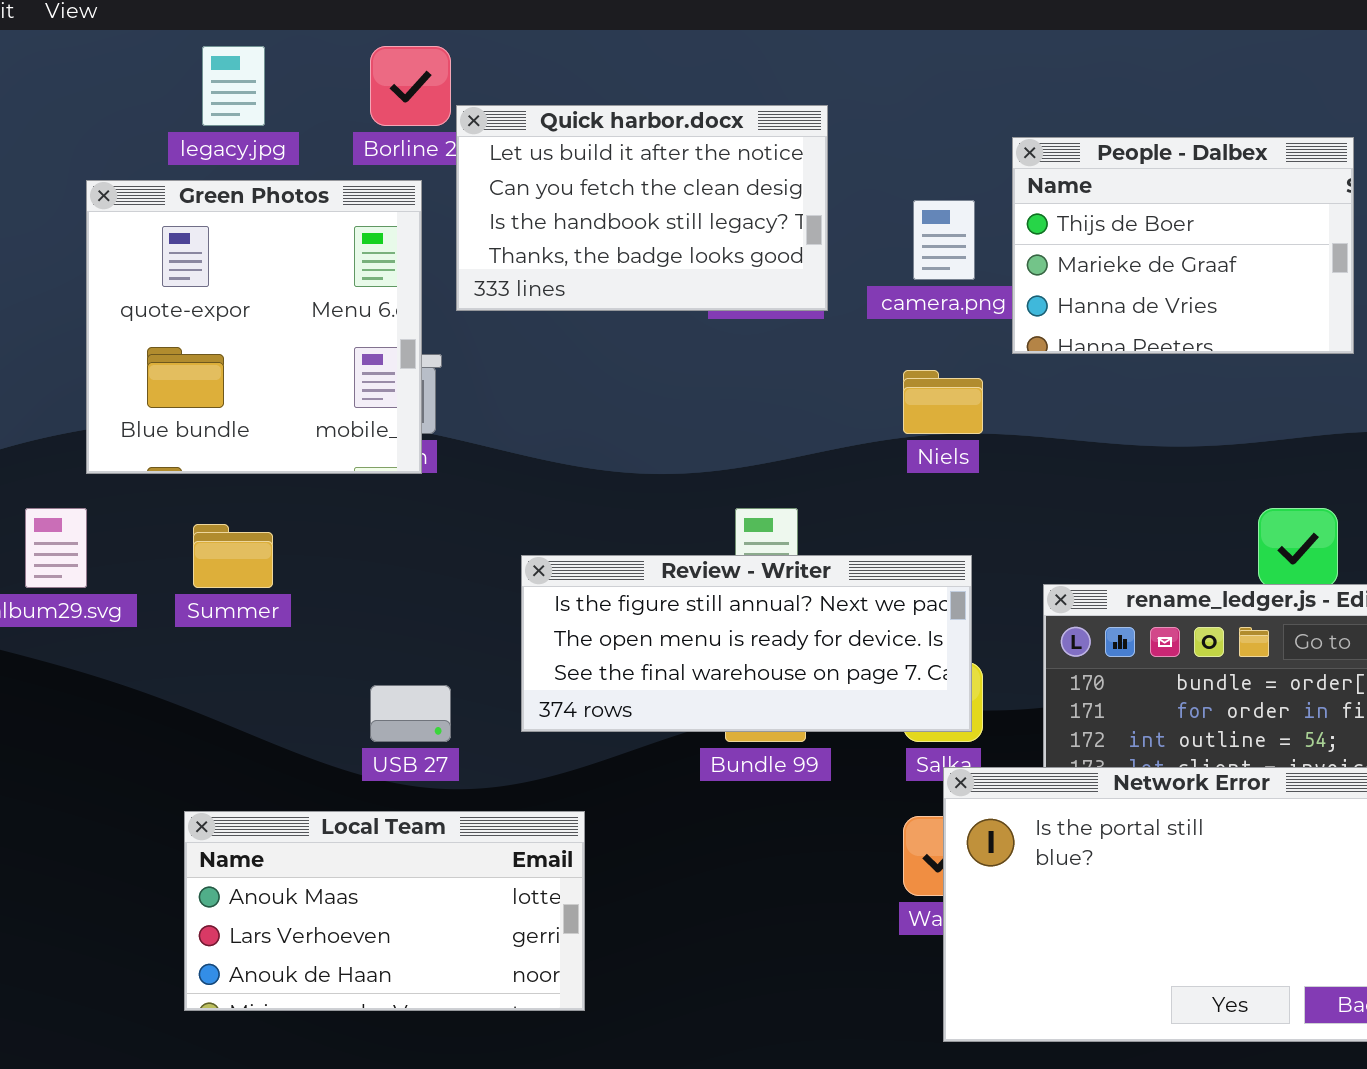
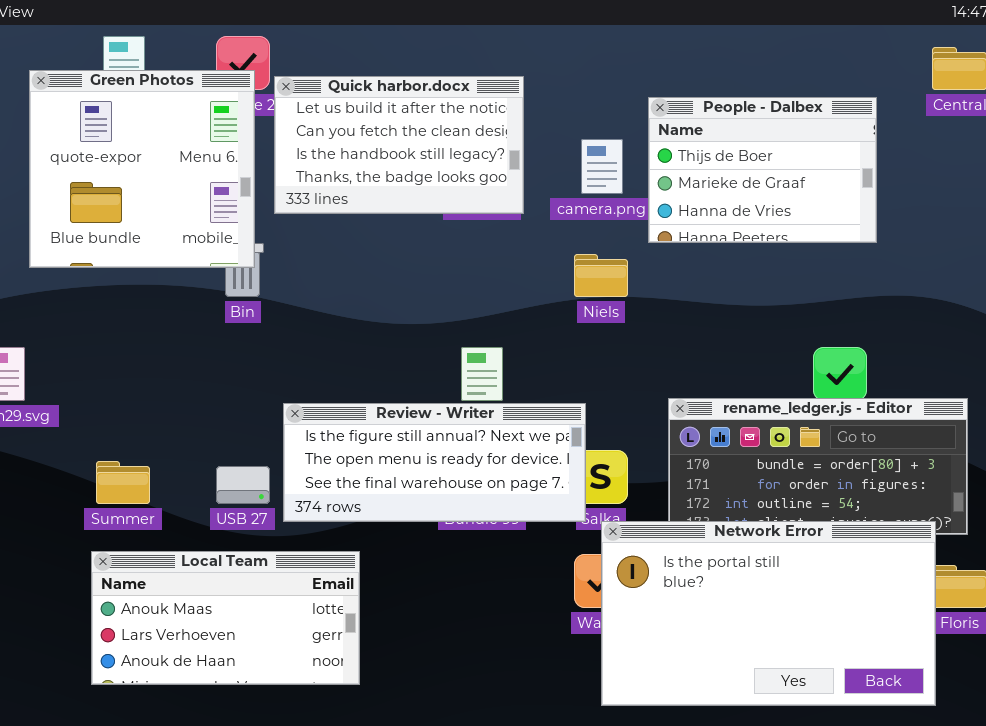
Green Photos: [86,180,422,474] -> [29,70,255,268], moved
Summer: [193,524,273,588] -> [96,461,150,504], moved
Review - Writer: [521,555,972,732] -> [283,403,586,522], moved

